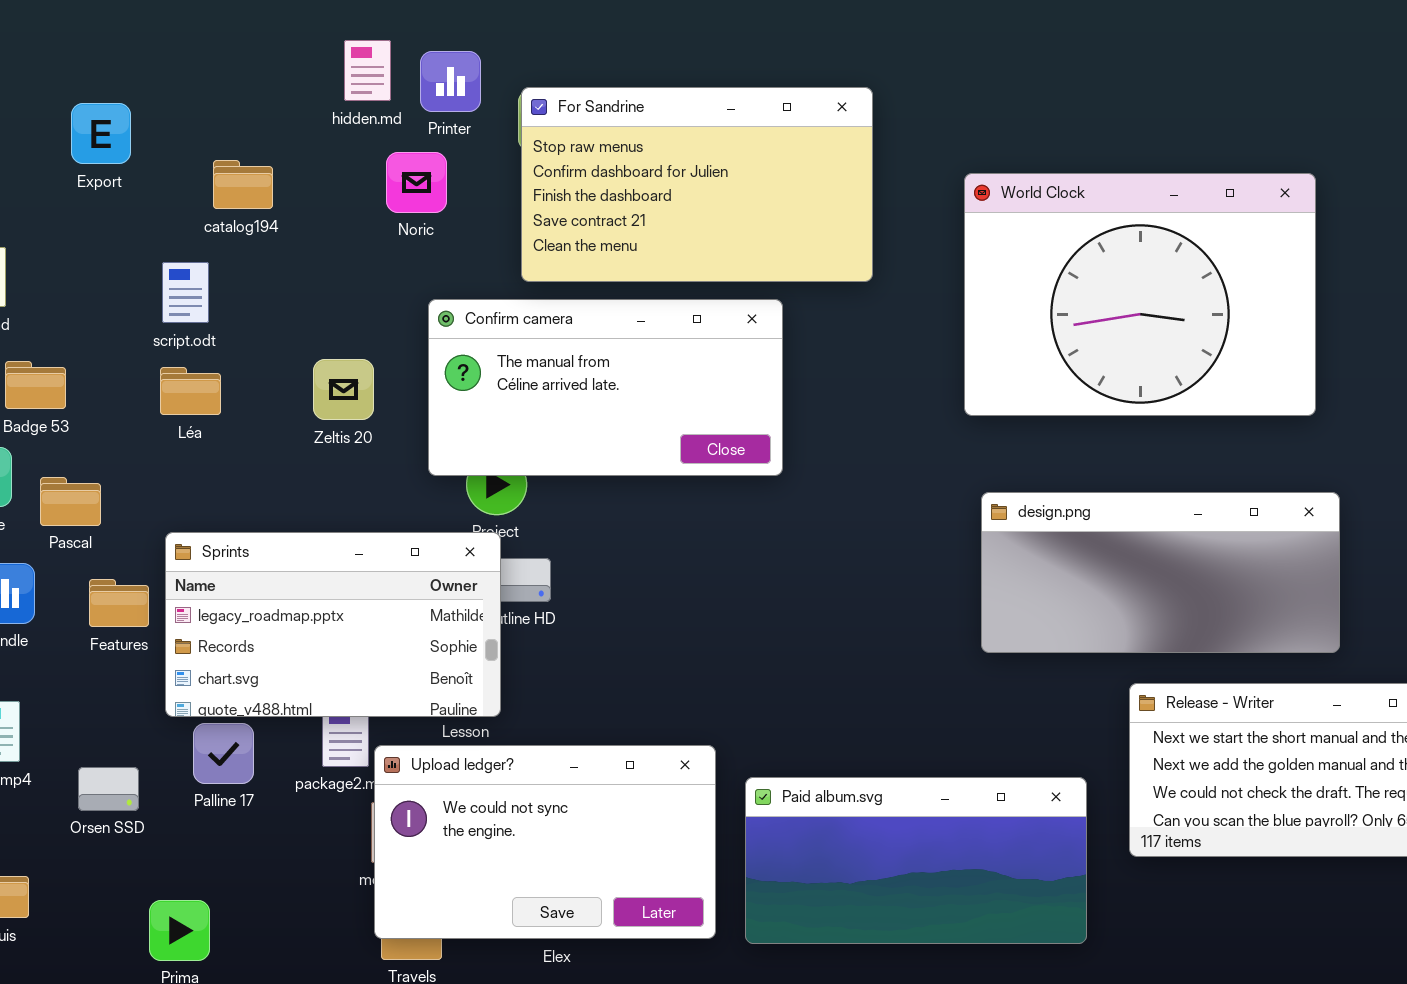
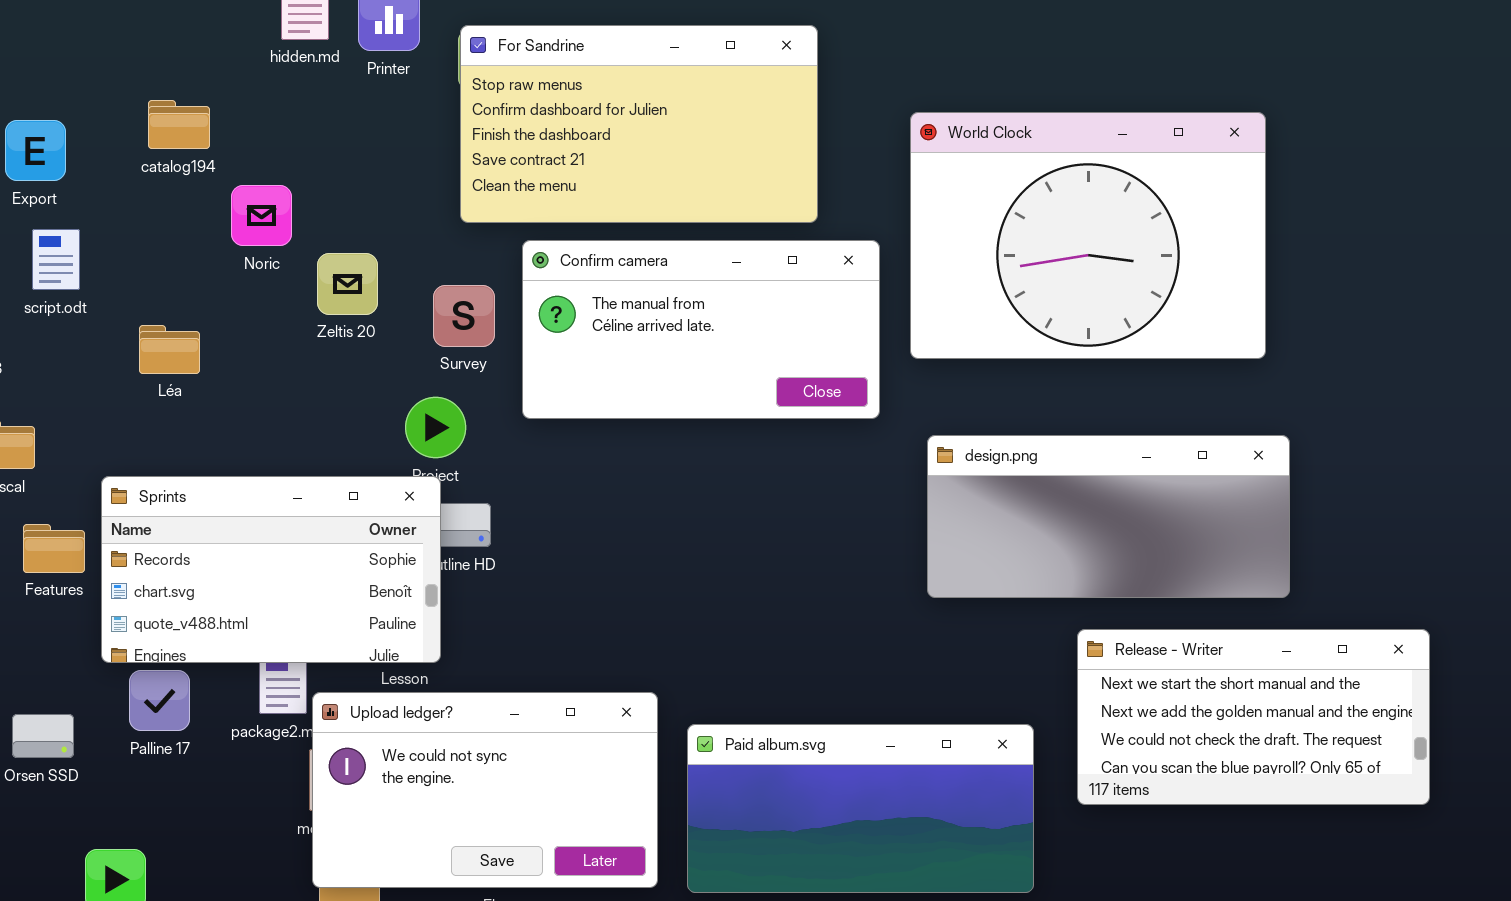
Export: [71,103,131,164] -> [5,120,66,181], moved
Noric: [386,152,447,213] -> [231,185,292,246], moved
script.odt: [162,262,209,323] -> [32,229,80,290], moved
Confirm camera: [428,299,783,476] -> [522,240,880,419], moved
Zeltis 20: [313,359,374,420] -> [317,253,378,315], moved
Léa: [160,367,221,415] -> [139,325,200,374], moved
Sprints: [165,532,501,717] -> [101,476,441,663], scrolled down 1 row

